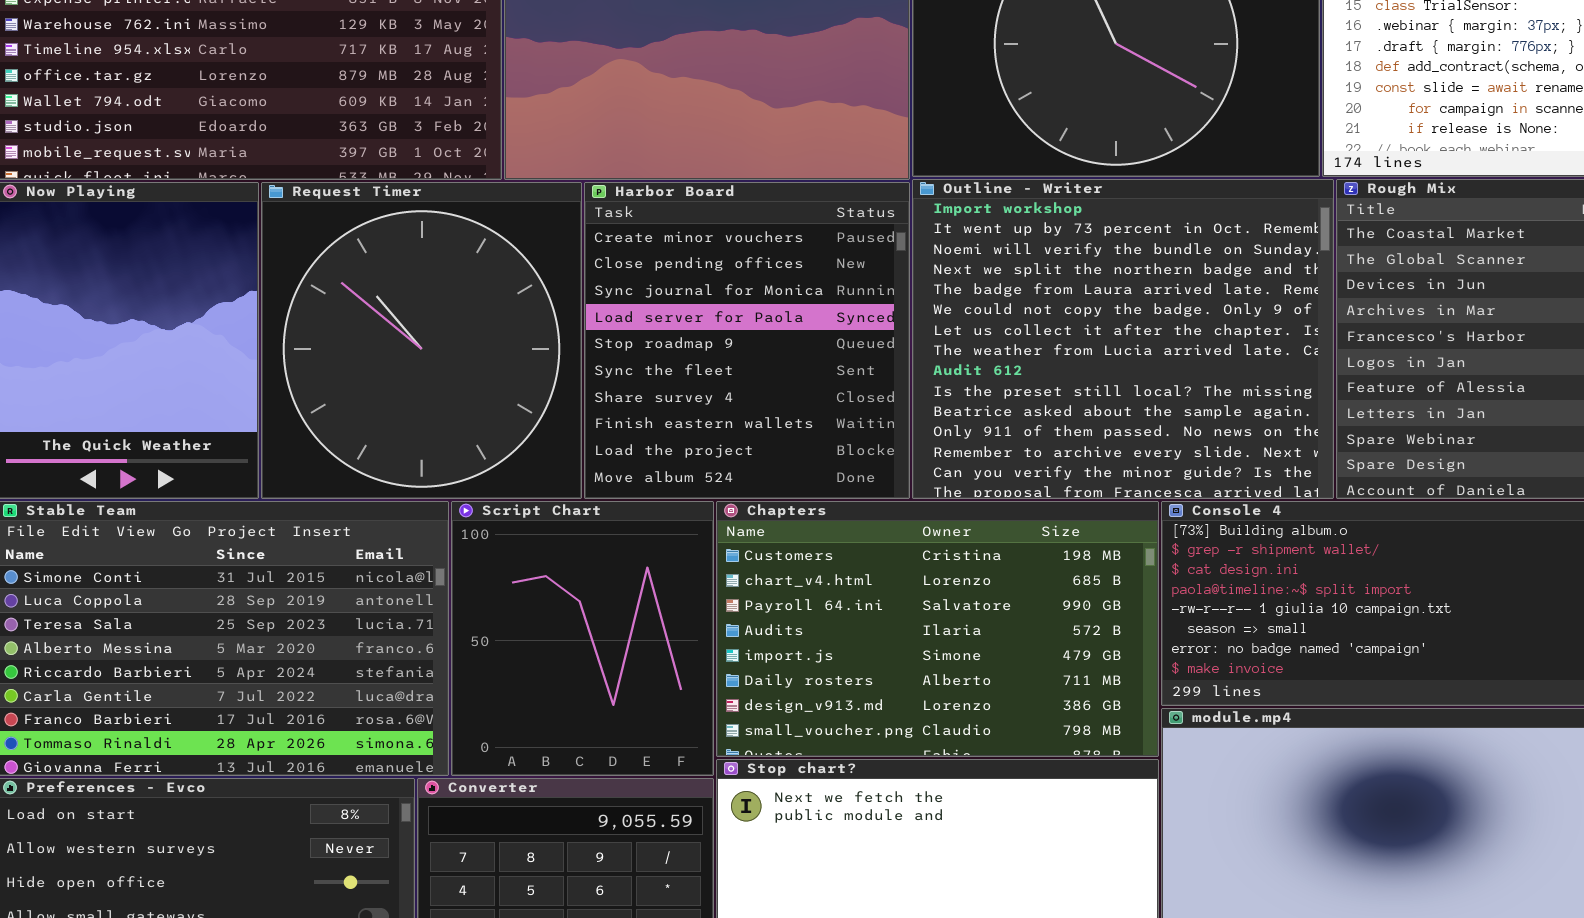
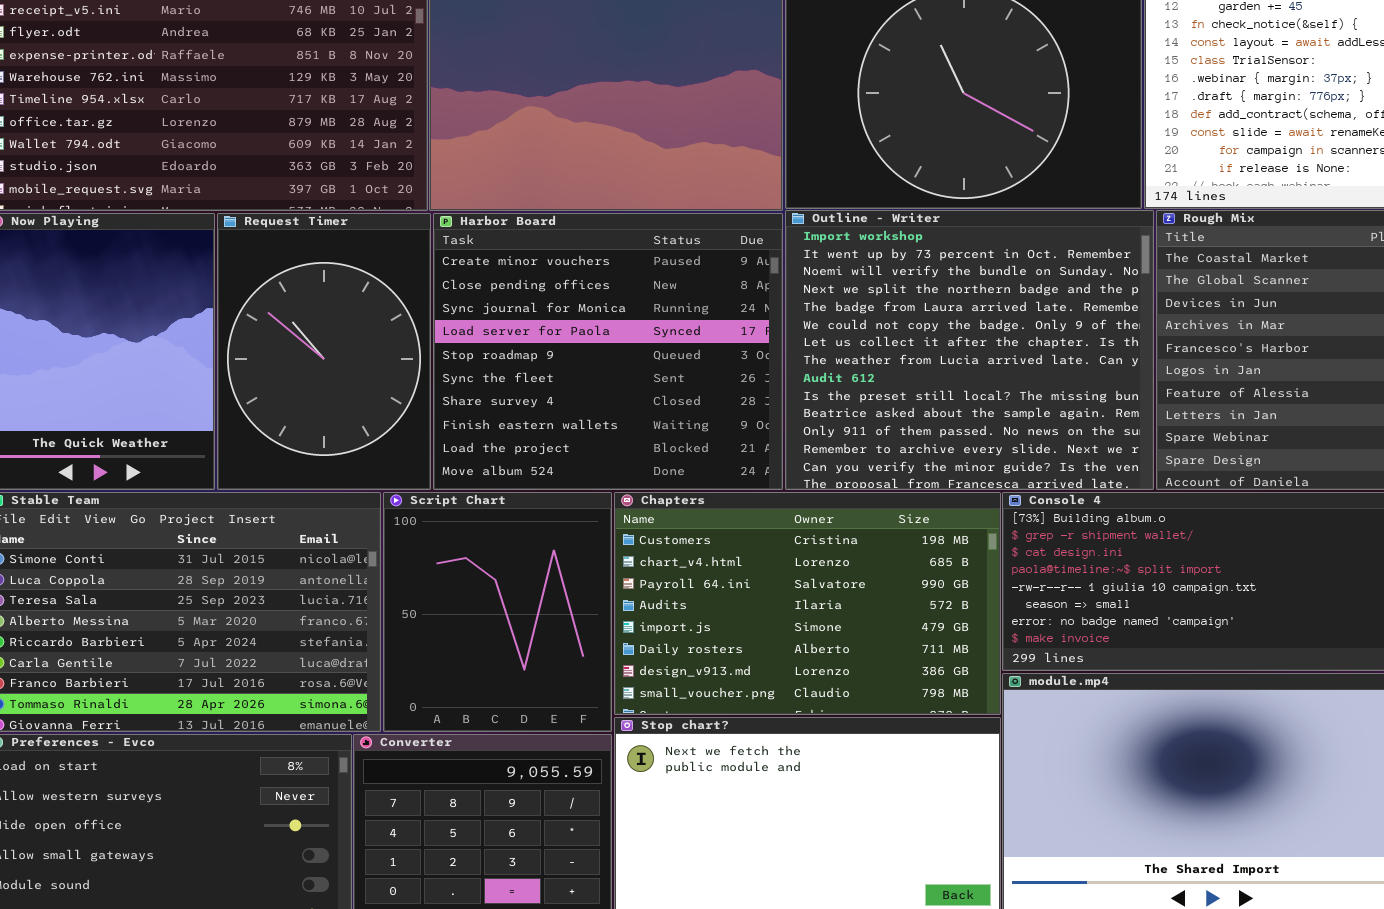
Request Timer: [261,182,582,499] -> [217,213,431,490], resized
Harbor Board: [584,182,910,499] -> [433,213,783,490], resized

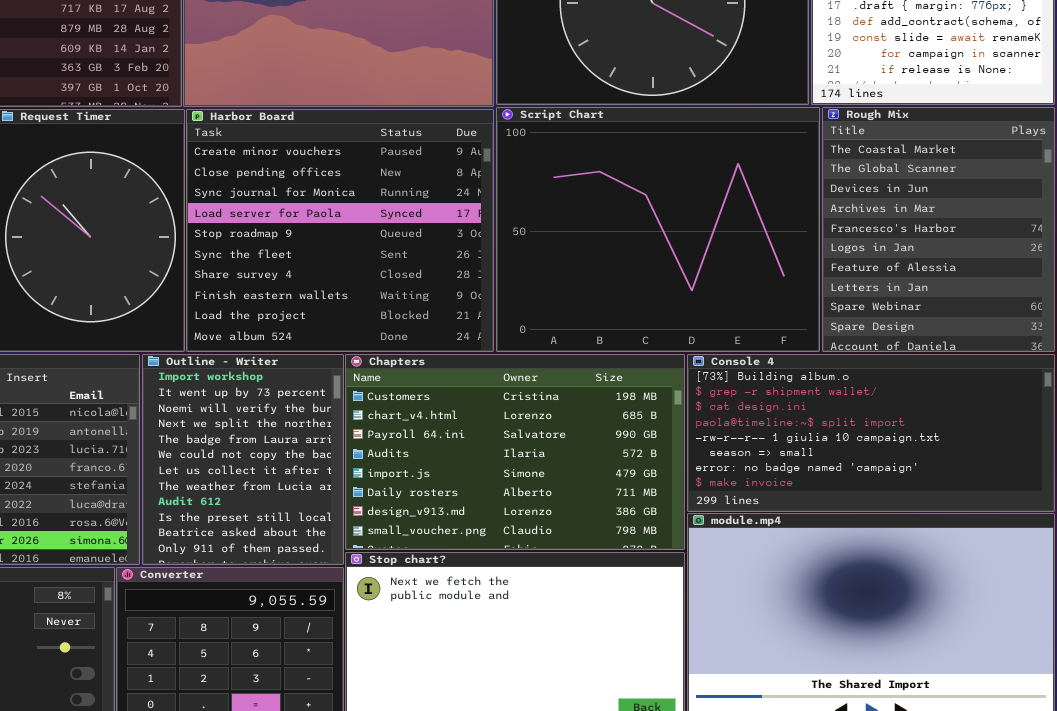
Outline - Writer: [785,210,1154,490] -> [142,354,344,565], moved, resized
Script Chart: [383,492,612,732] -> [496,107,820,352], moved, resized

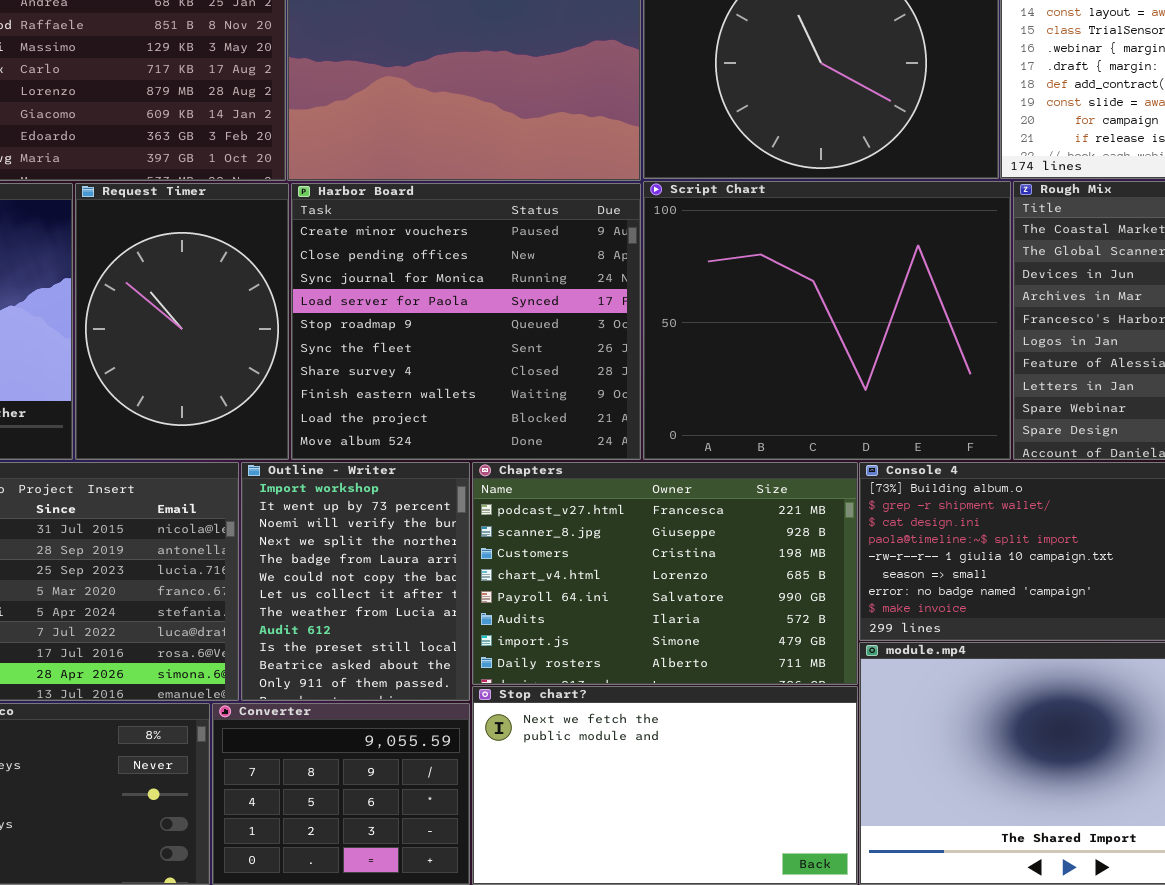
Chapters: [345,354,685,550] -> [472,462,858,685], scrolled up 2 rows

